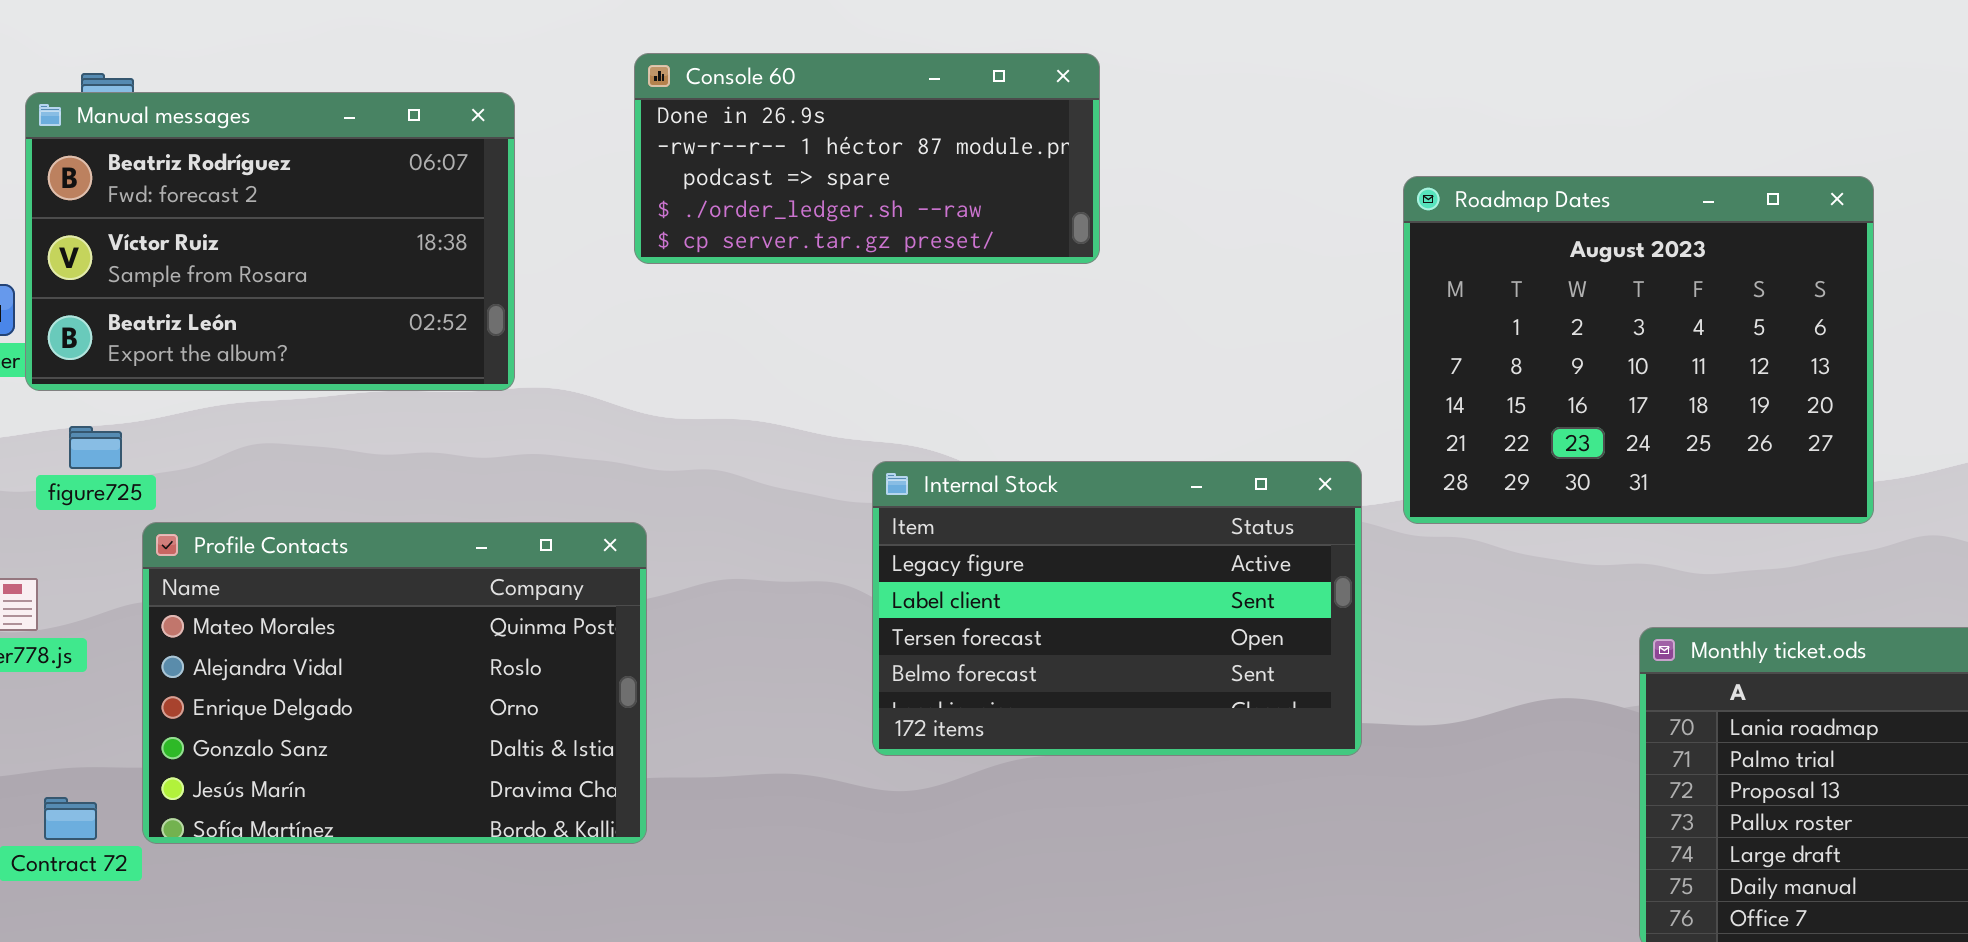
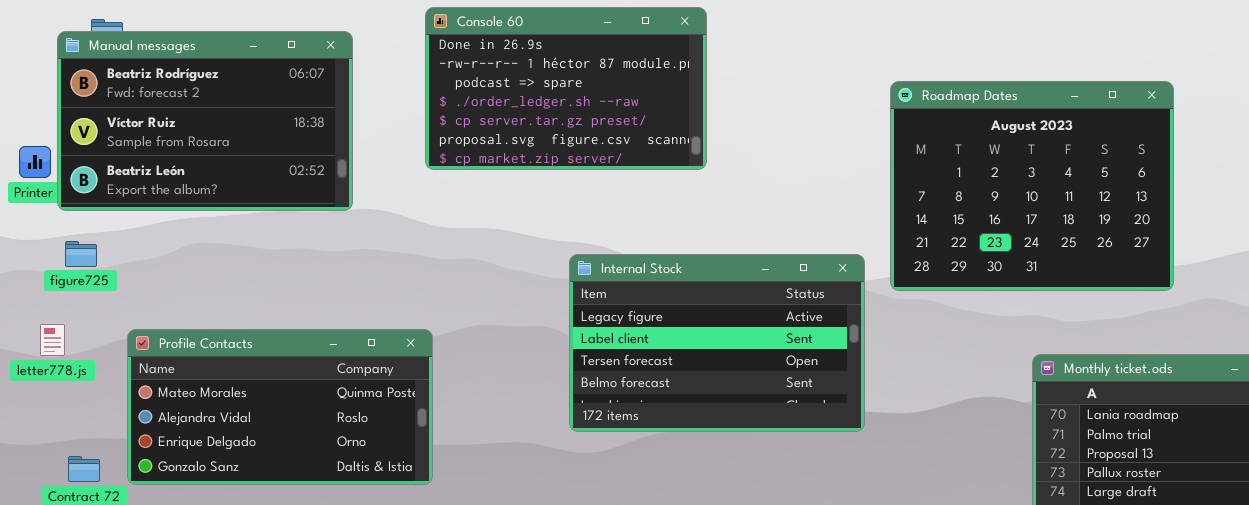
Console 60: [634,53,1100,264] -> [425,7,707,170], resized
figure725: [69,426,122,469] -> [65,241,97,267], moved
Profile Contacts: [142,522,647,844] -> [127,329,433,485], resized

